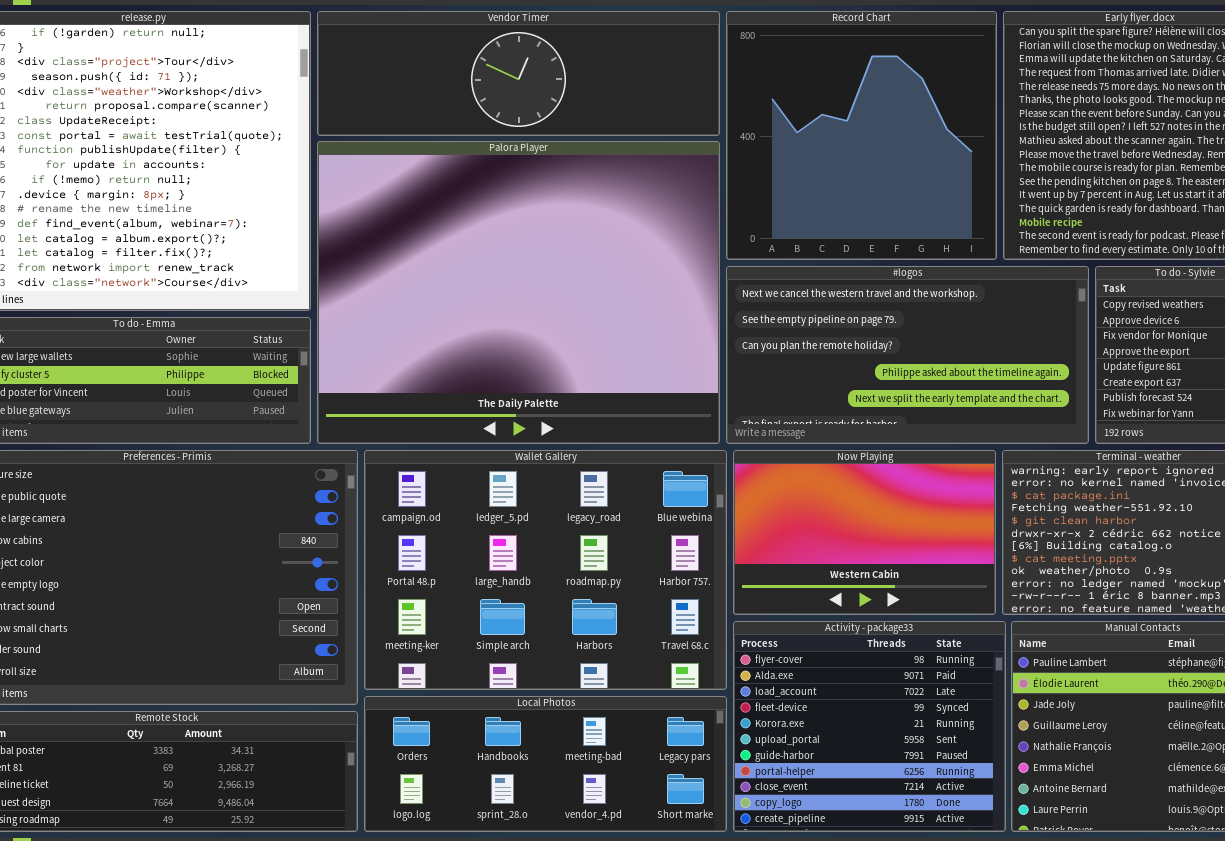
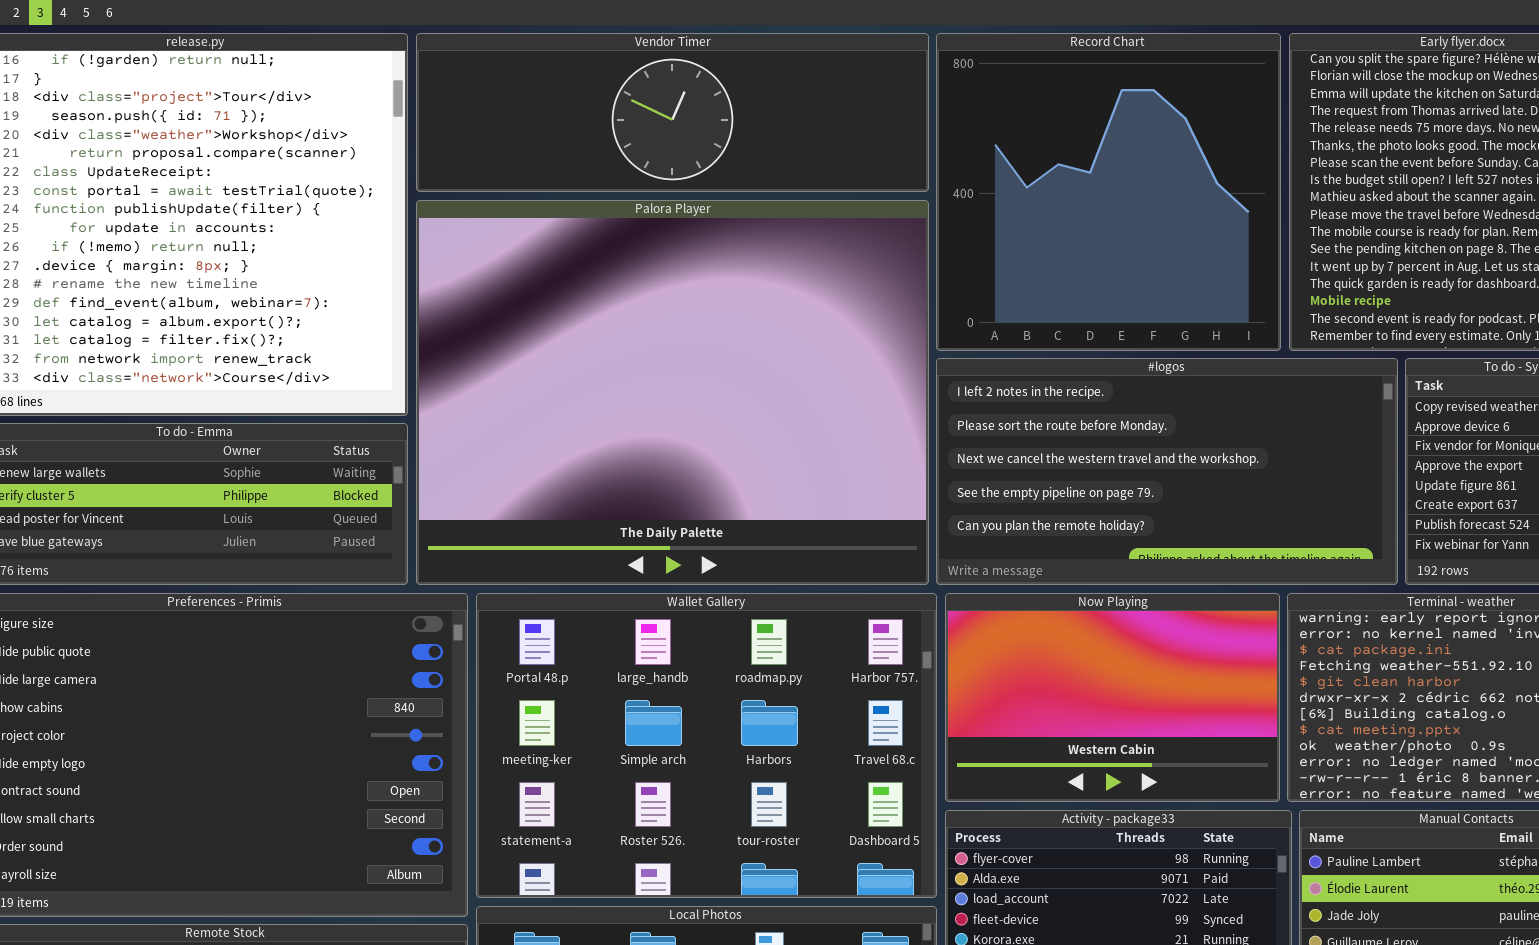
#logos: [726,266,1089,444] -> [936,358,1398,585], scrolled up 2 rows
Wallet Gallery: [364,450,727,690] -> [476,593,937,898], scrolled down 1 row

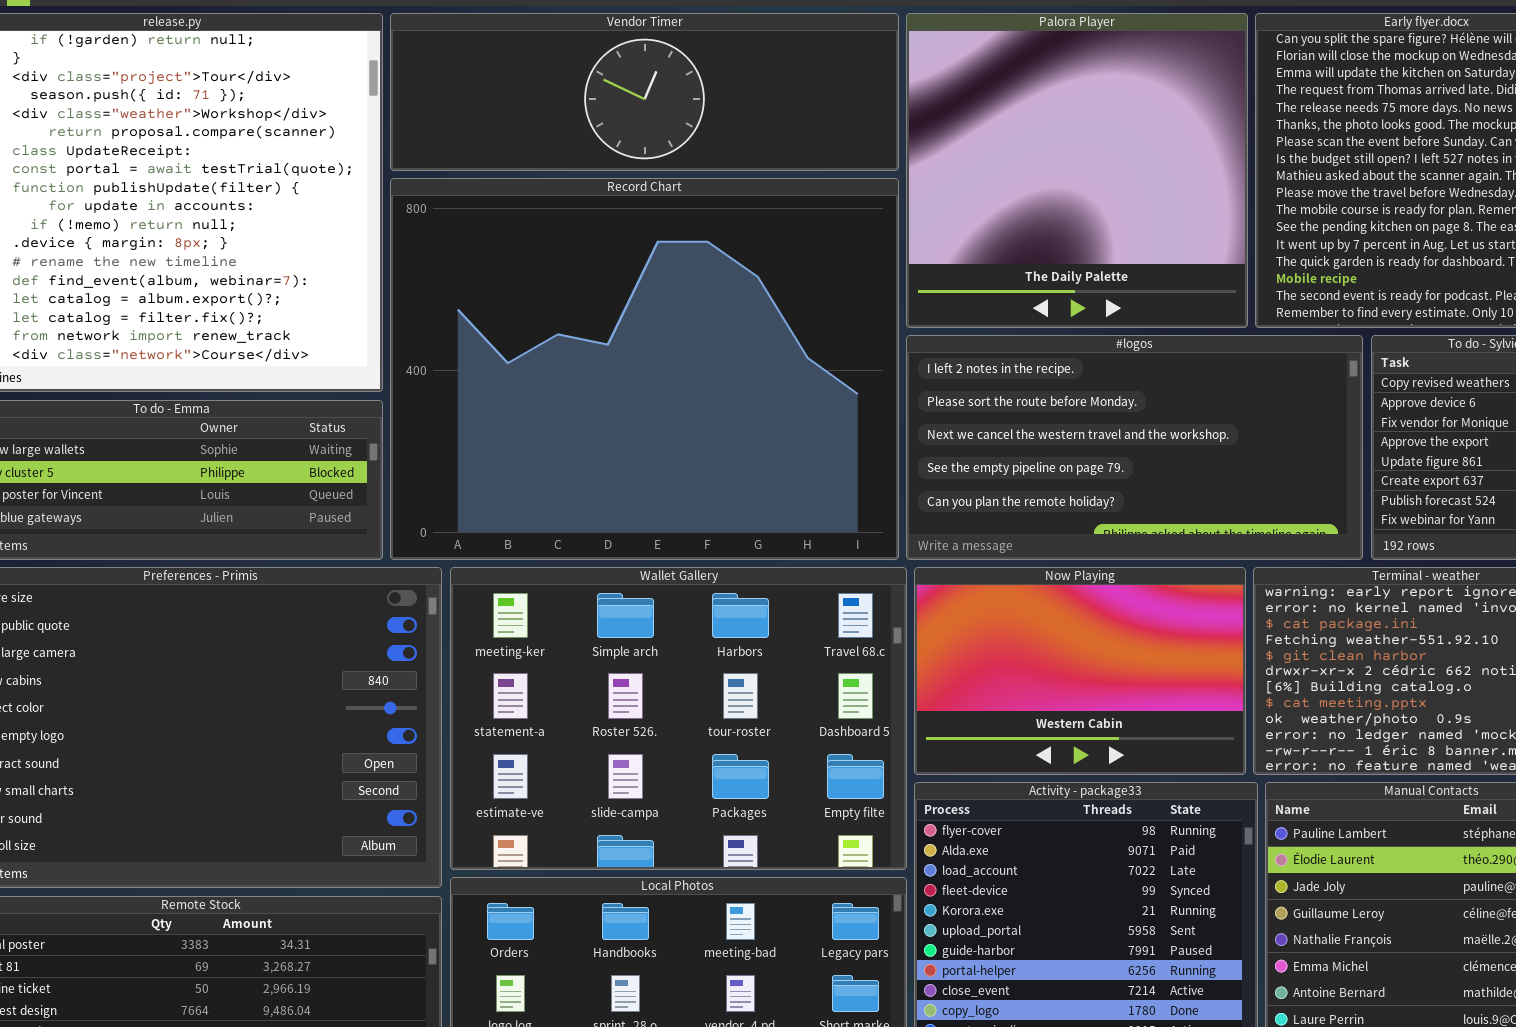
Record Chart: [936,33,1281,351] -> [390,178,899,560], moved, resized
Palora Player: [416,200,929,585] -> [906,13,1248,328], moved, resized
Wallet Gallery: [476,593,937,898] -> [450,567,907,870], scrolled down 1 row

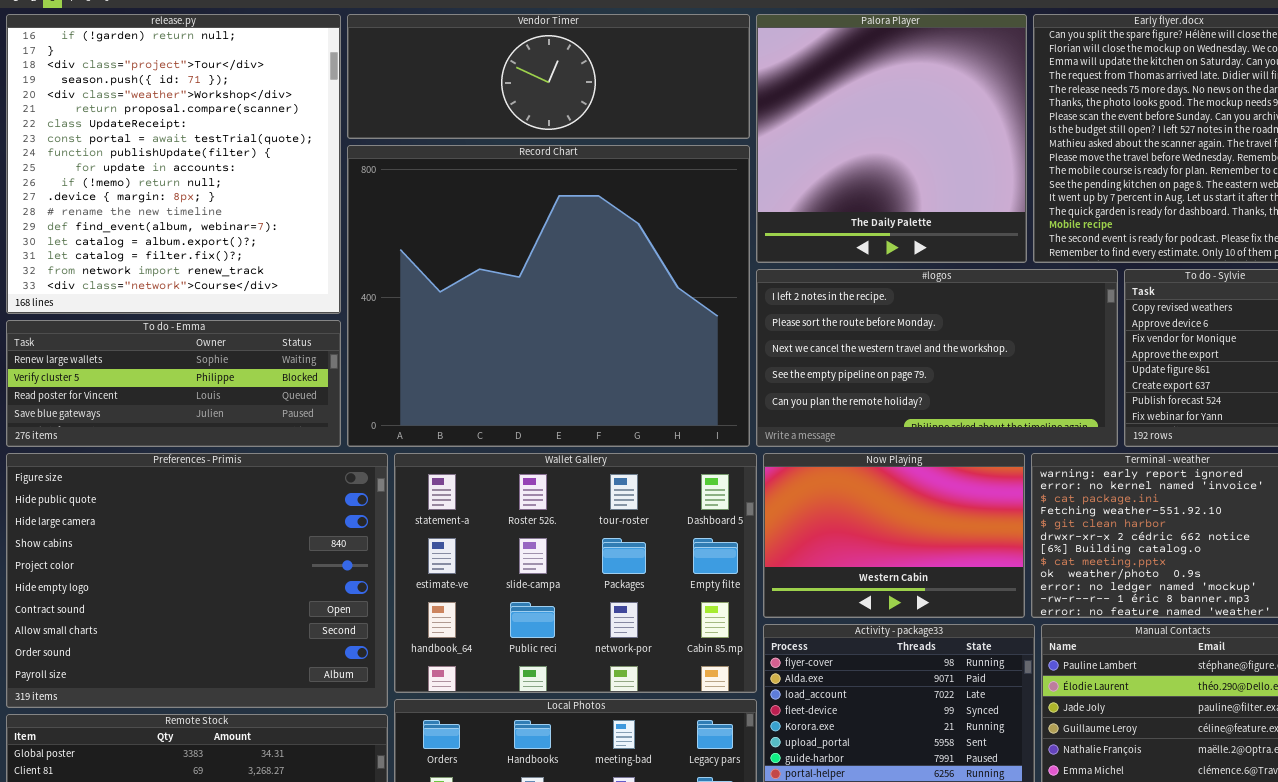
Wallet Gallery: [450,567,907,870] -> [394,453,757,693], scrolled down 1 row

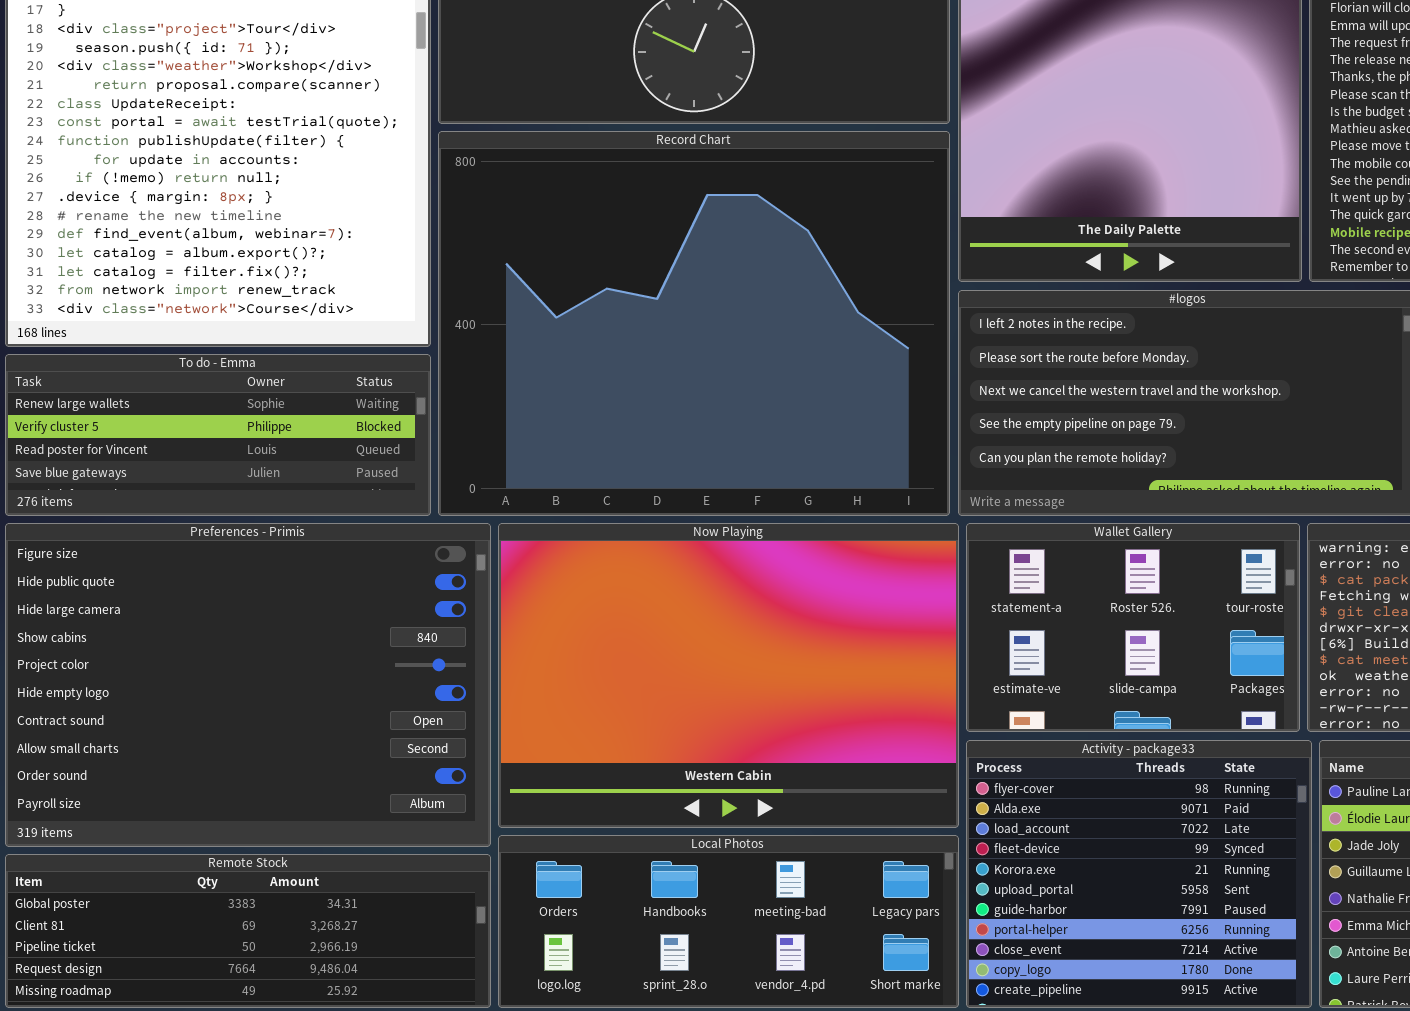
Wallet Gallery: [394,453,757,693] -> [966,523,1300,732], moved, resized
Now Playing: [763,453,1025,618] -> [498,523,959,828], moved, resized

